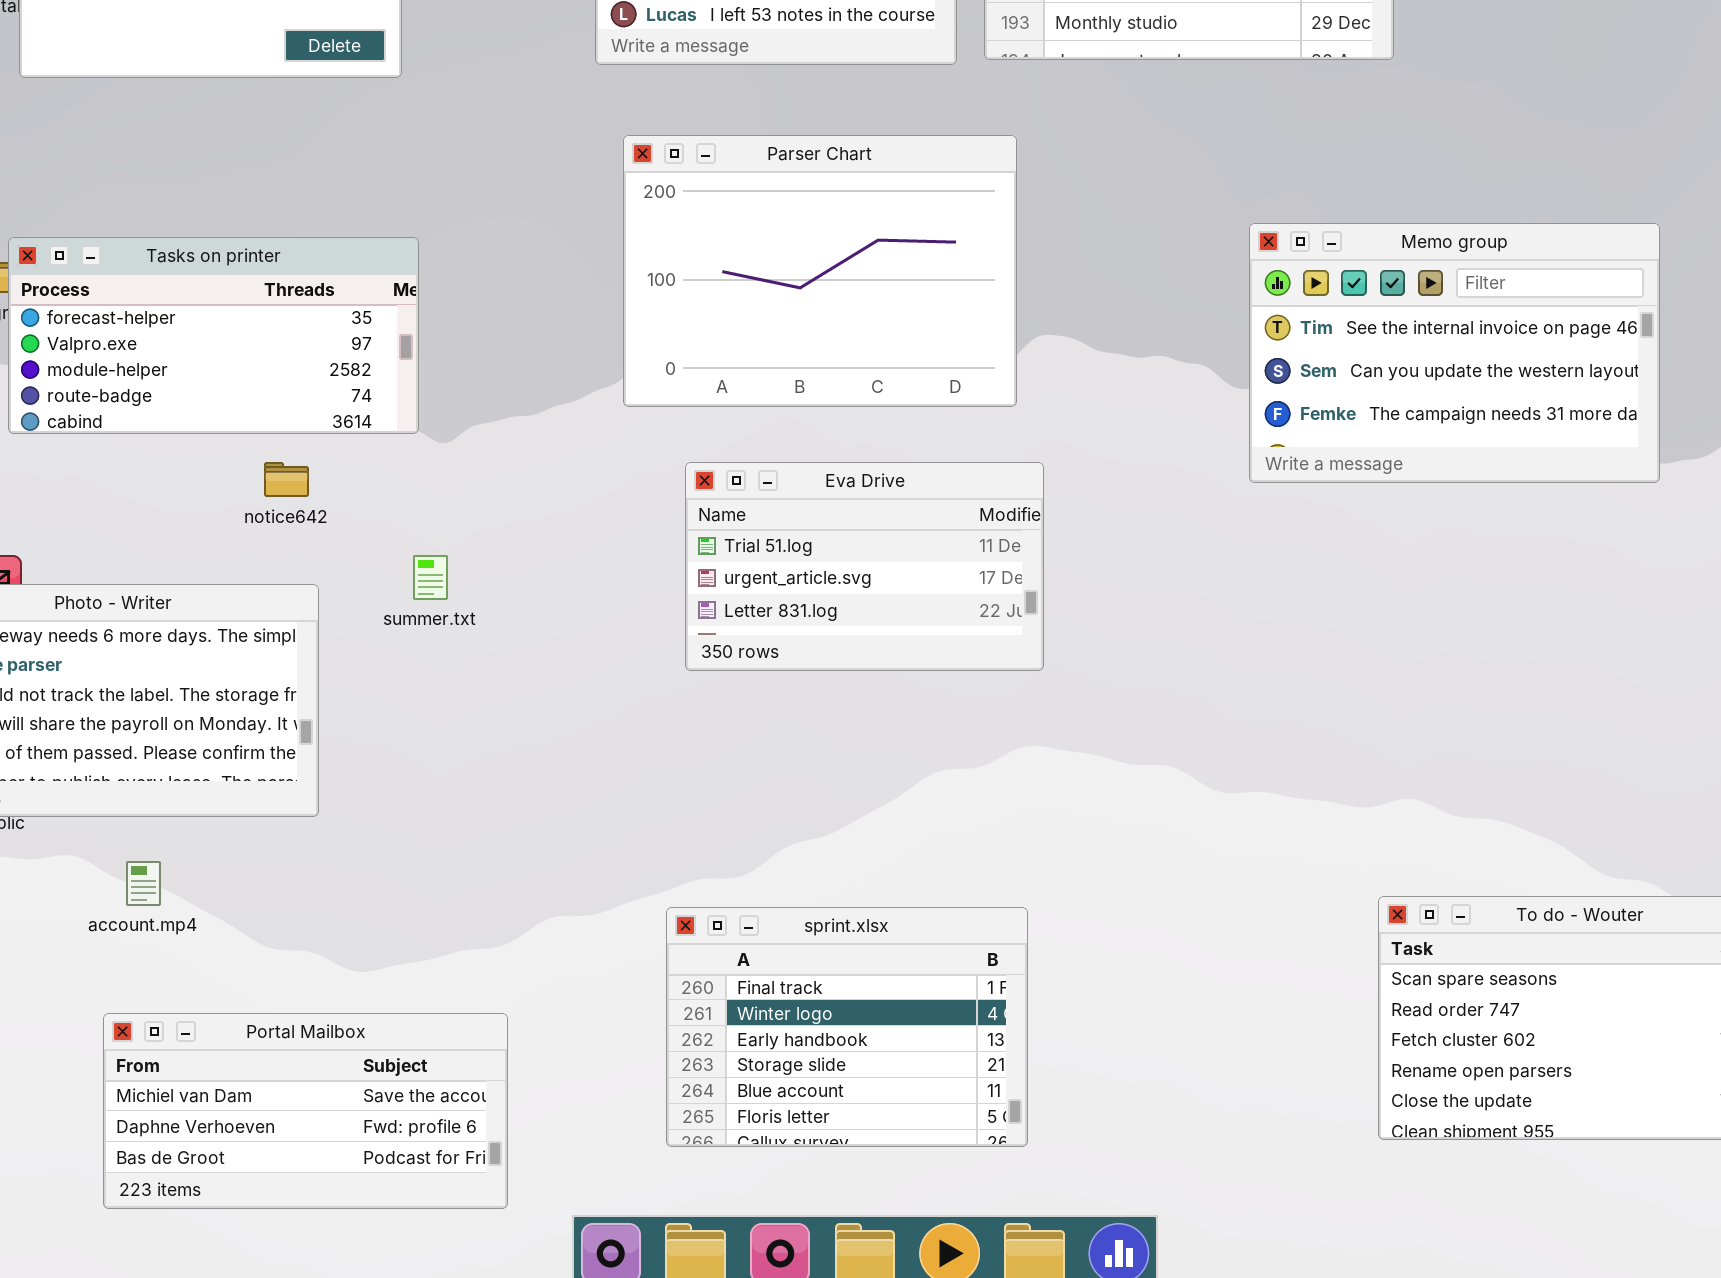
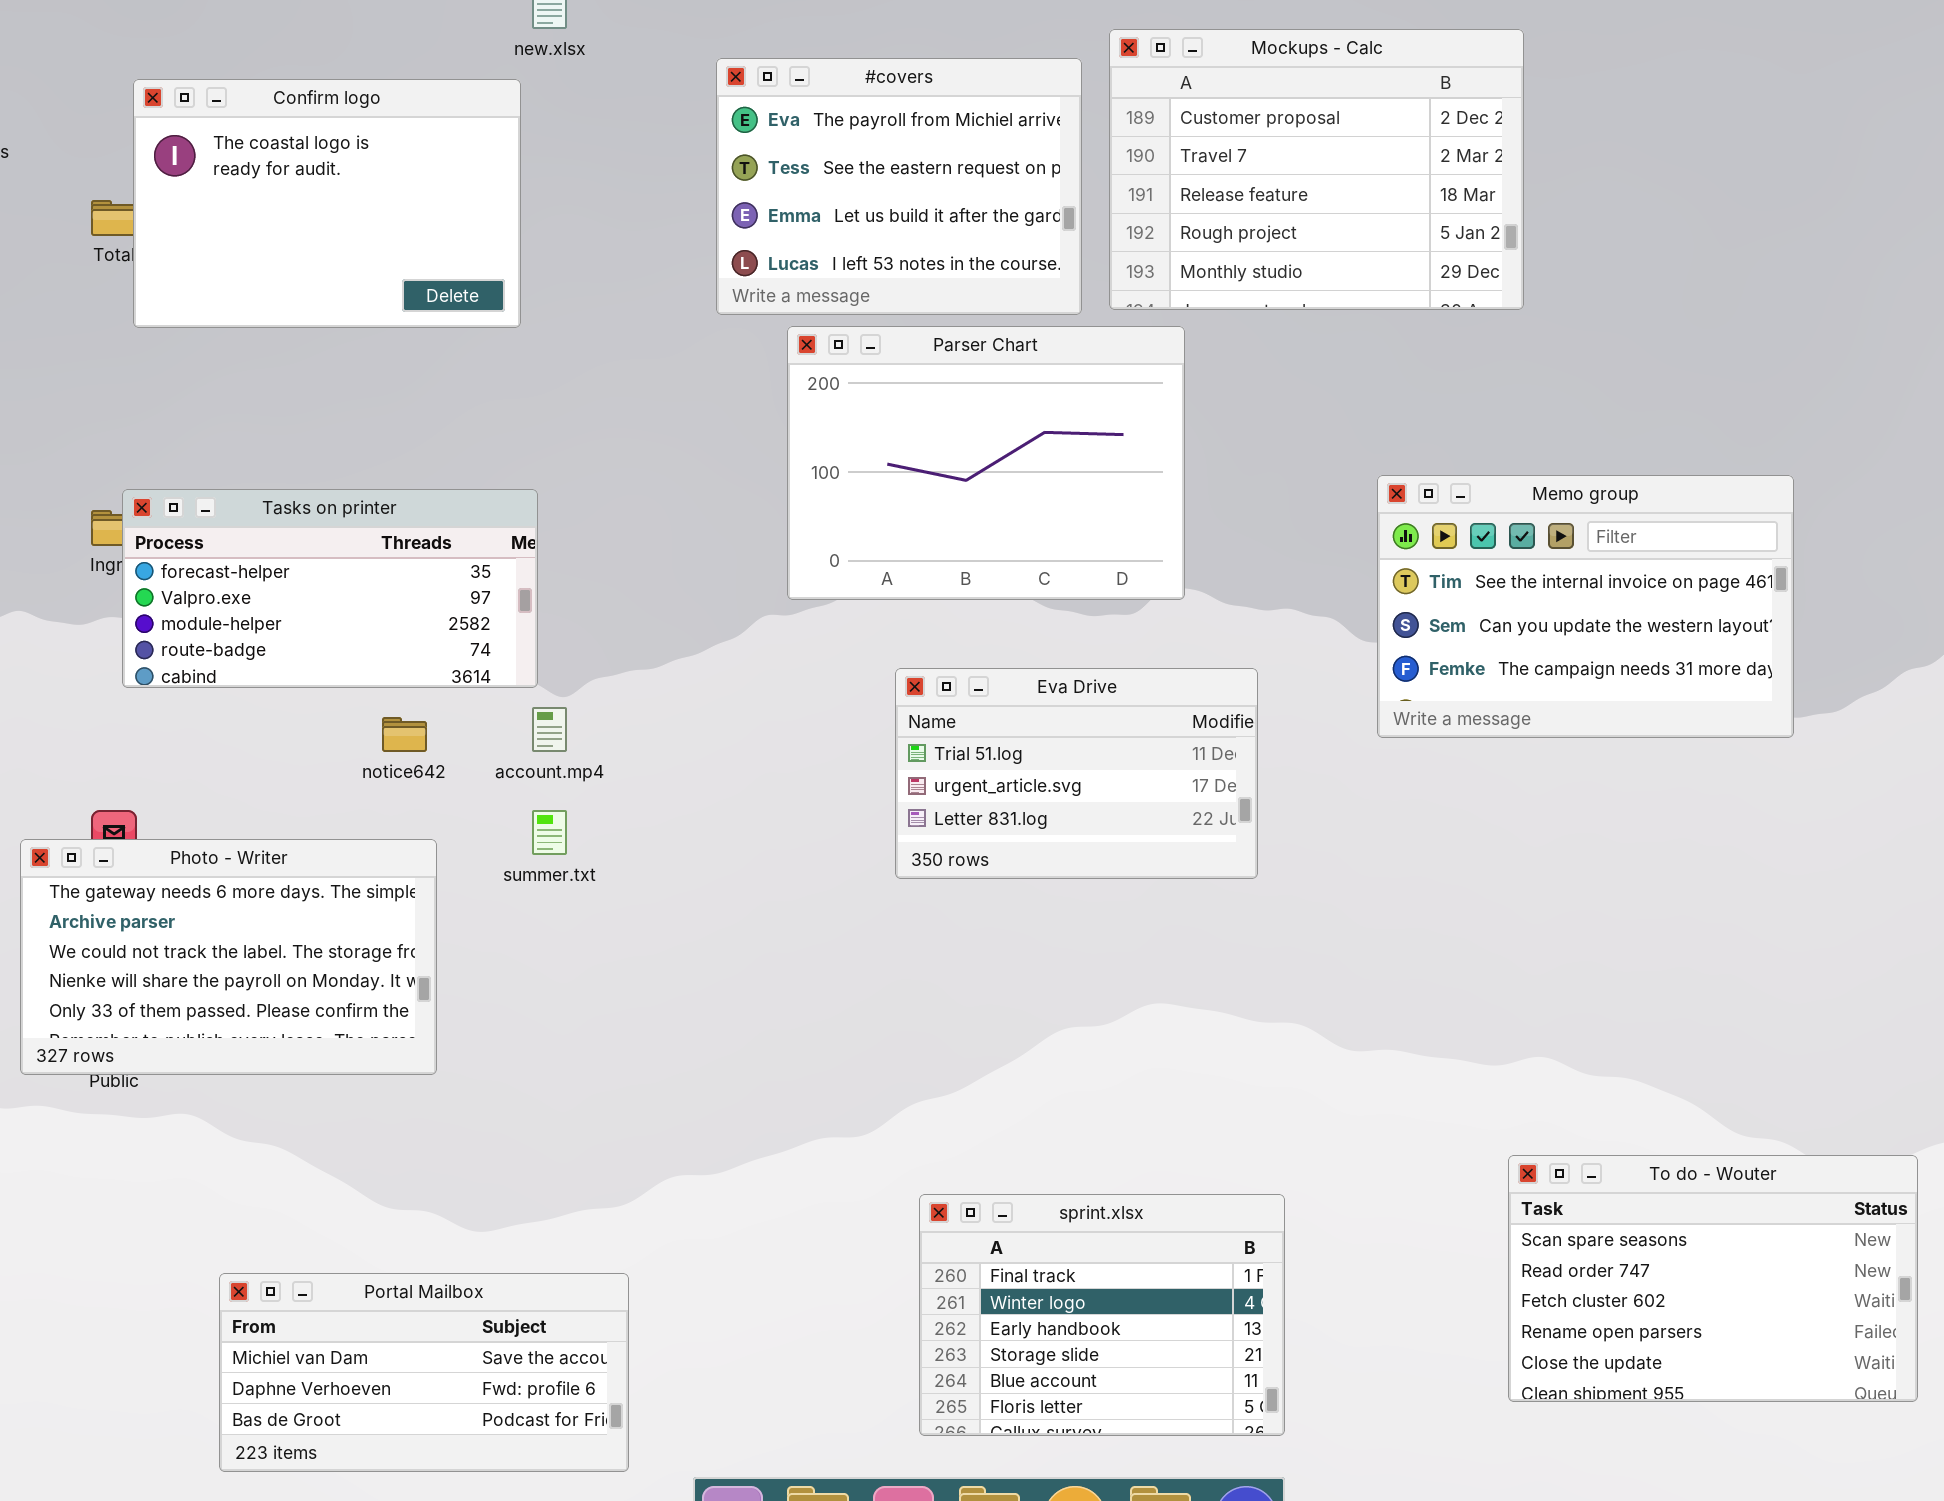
Parser Chart: [623,135,1017,407] -> [787,326,1185,600], moved
Eva Drive: [685,462,1044,671] -> [895,668,1258,879], moved
account.mp4: [126,861,161,906] -> [532,707,567,752], moved
sprint.xlsx: [666,907,1028,1147] -> [919,1194,1285,1436], moved

